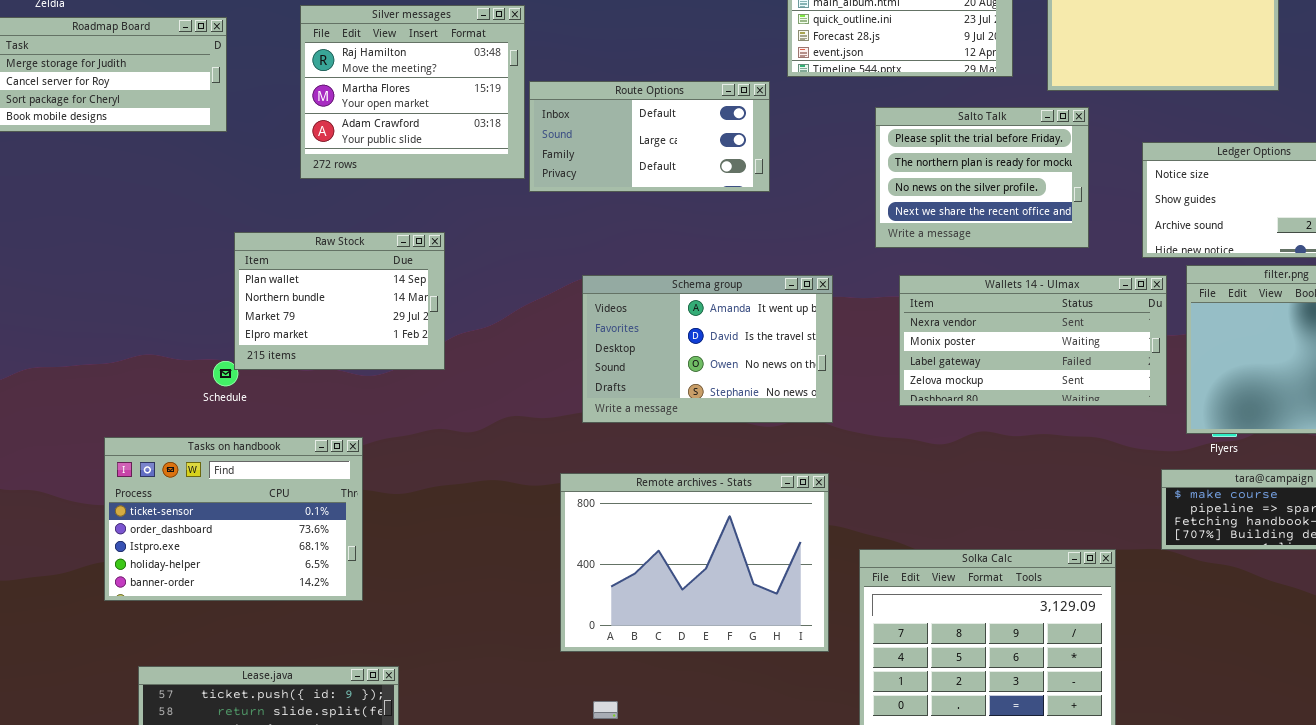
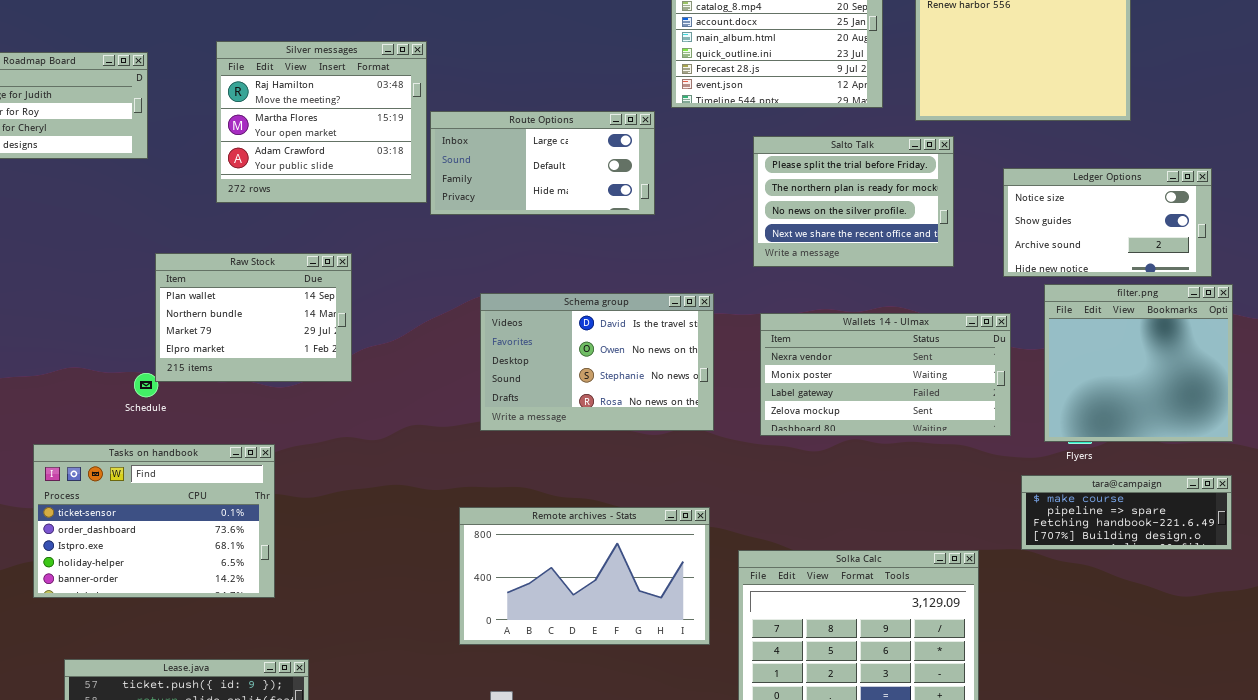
Route Options: [529,81,770,192] -> [430,111,655,215], scrolled down 1 row
Schema group: [582,275,833,423] -> [480,293,714,431], scrolled down 1 row
Wallets 14 - Ulmax: [899,275,1167,406] -> [760,313,1011,436], moved
Remote archives - Stats: [560,473,829,652] -> [459,507,710,645], resized

